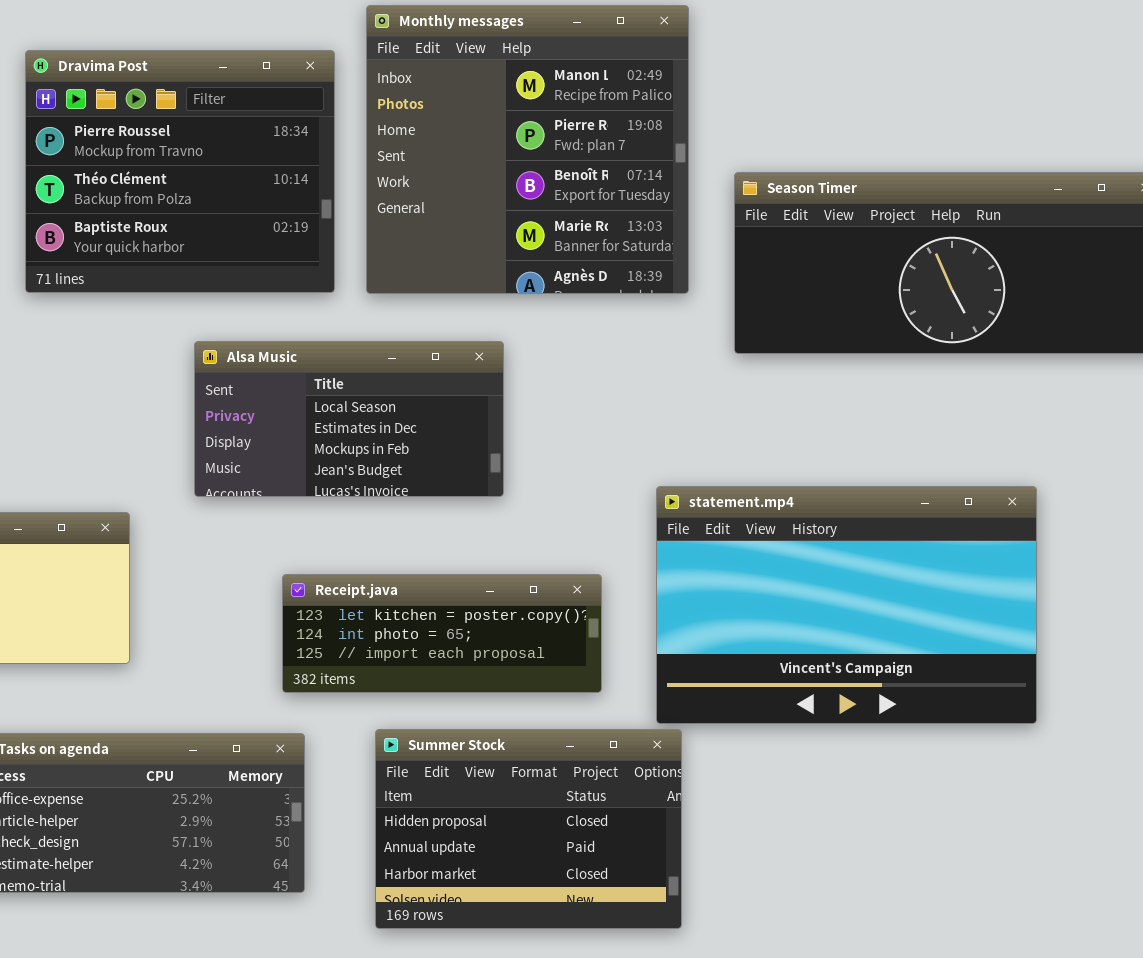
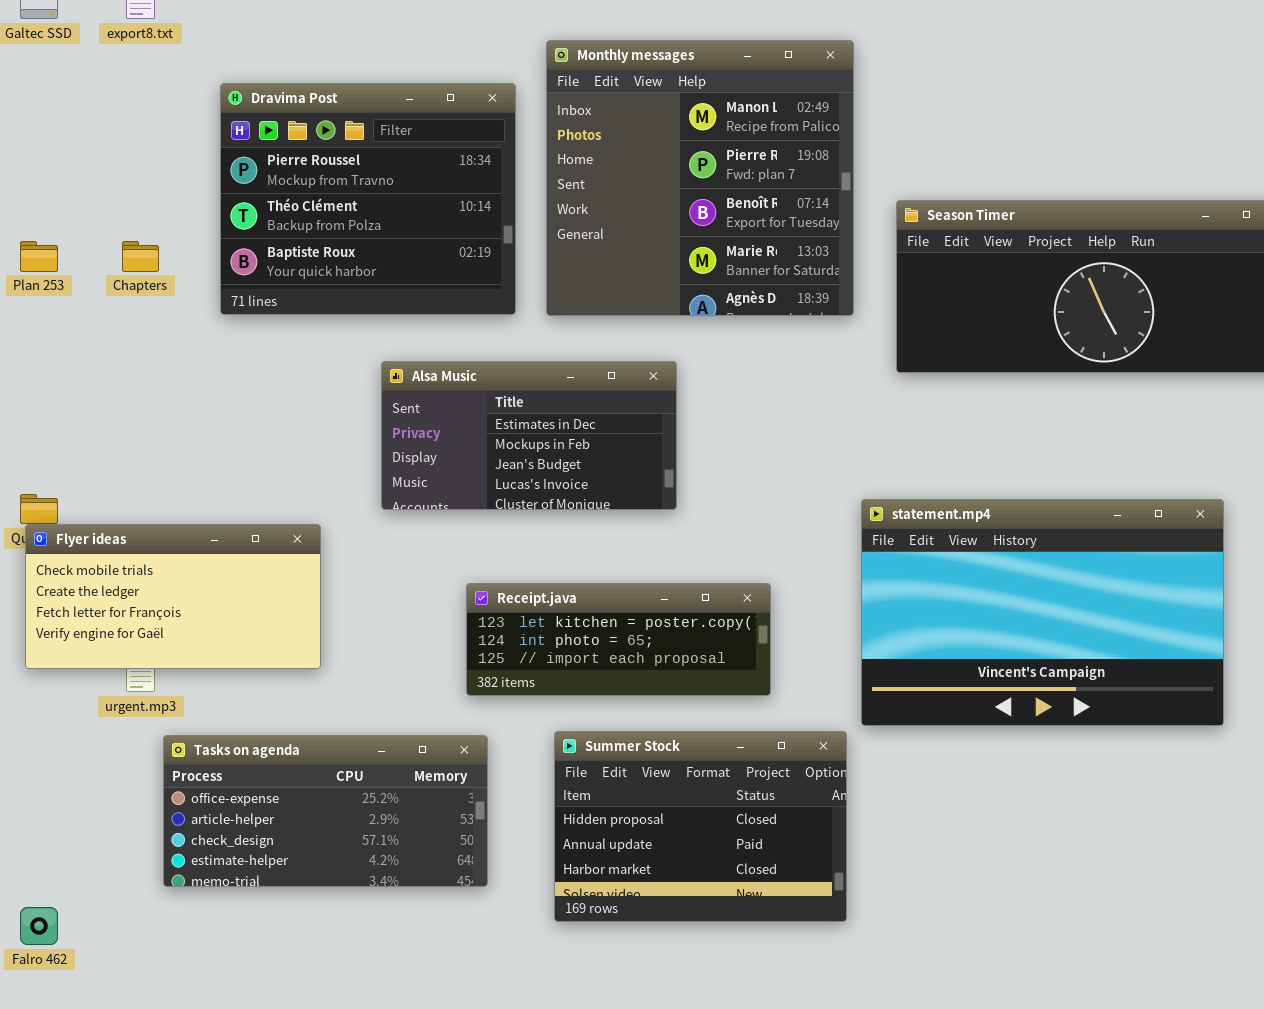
Alsa Music: [194,341,504,497] -> [381,361,677,510], scrolled down 1 row
statement.mp4: [656,486,1037,724] -> [861,499,1224,726], moved

